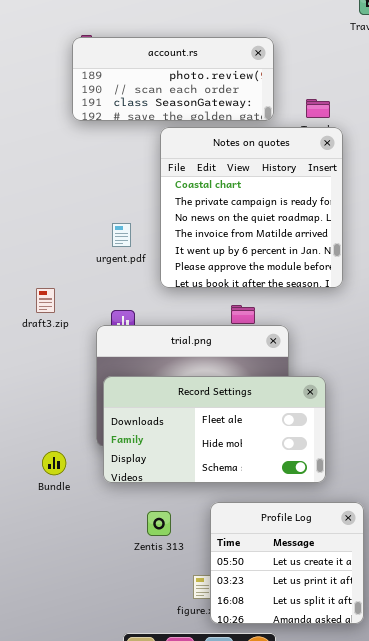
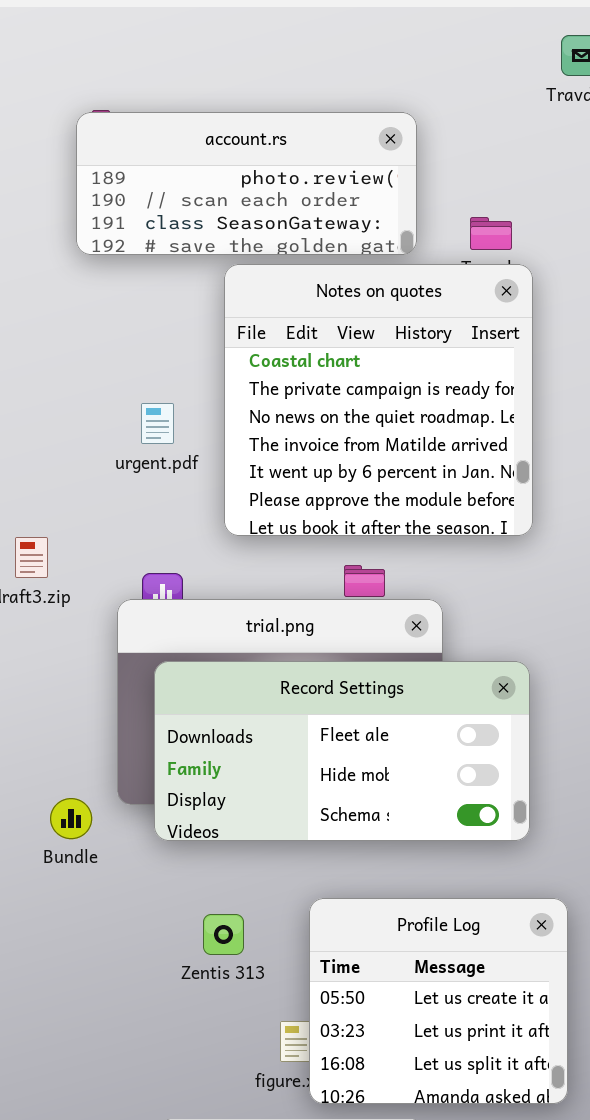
urgent.pdf: [112,223,131,247] -> [141,403,174,444], moved
Record Settings: [103,376,326,483] -> [154,661,530,841], moved
Bundle: [42,451,66,475] -> [50,798,92,839], moved

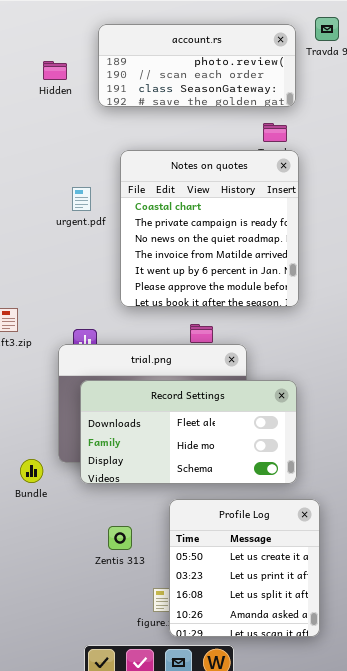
account.rs: [76,112,417,255] -> [98,24,296,107], moved
urgent.pdf: [141,403,174,444] -> [72,187,91,211], moved
Profile Log: [309,898,568,1104] -> [169,499,320,637], resized

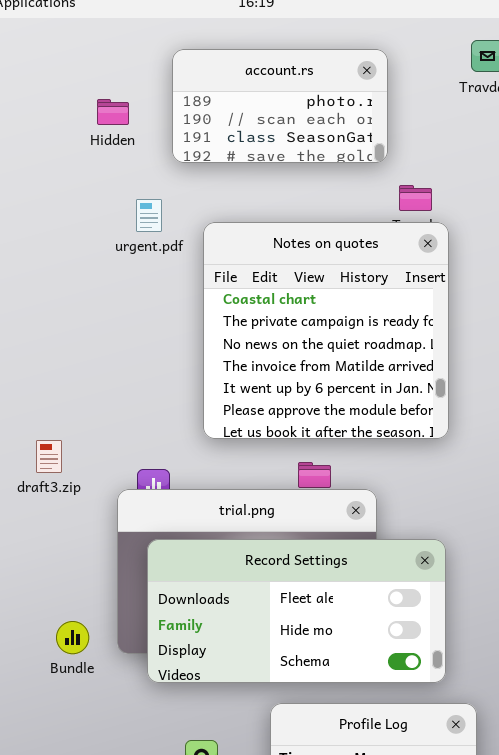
account.rs: [98,24,296,107] -> [172,49,388,163], resized
urgent.pdf: [72,187,91,211] -> [136,199,162,232], moved
Bundle: [20,459,43,483] -> [56,621,89,654], moved

